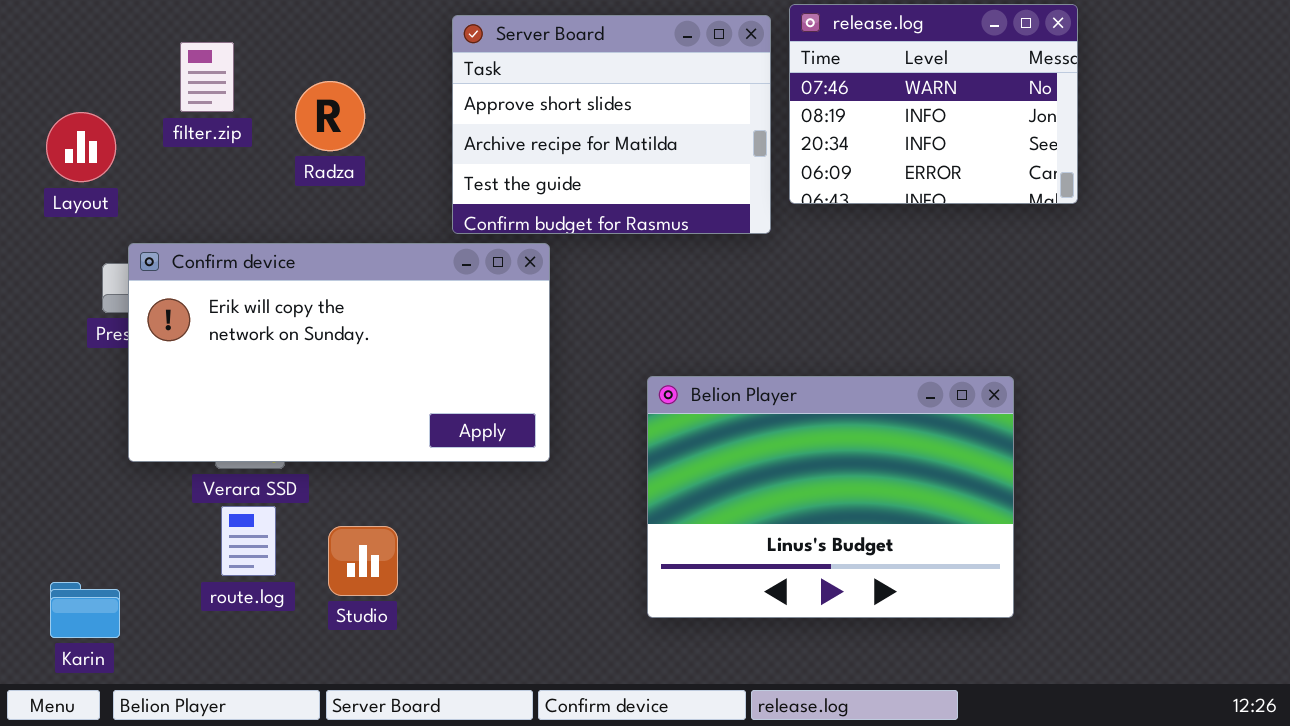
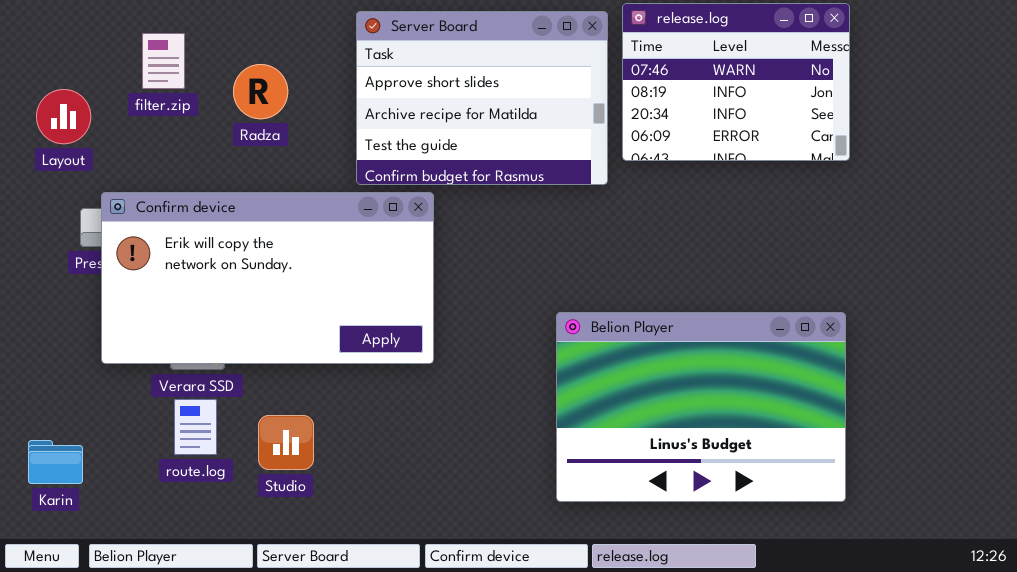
Belion Player: [647,376,1014,618] -> [556,312,846,502], moved
Karin: [50,582,120,638] -> [28,440,83,484], moved

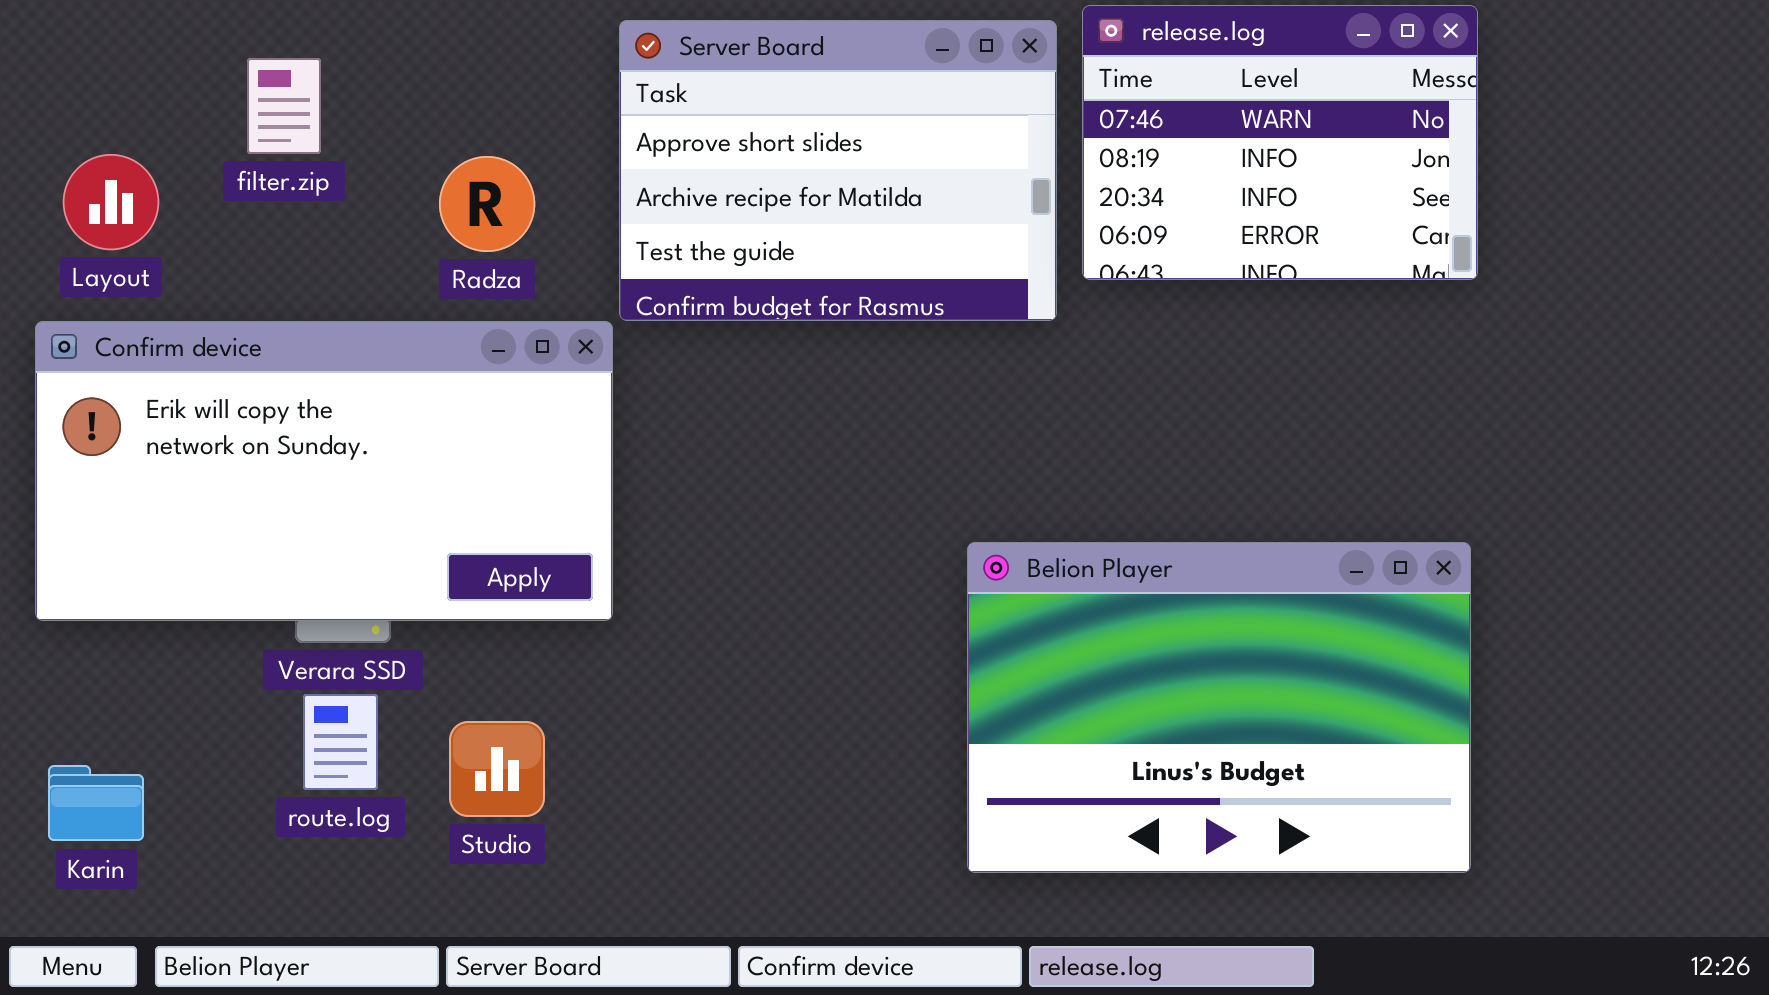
Radza: [233,64,288,119] -> [439,156,535,252], moved
Confirm device: [101,192,434,364] -> [35,321,613,621], moved

